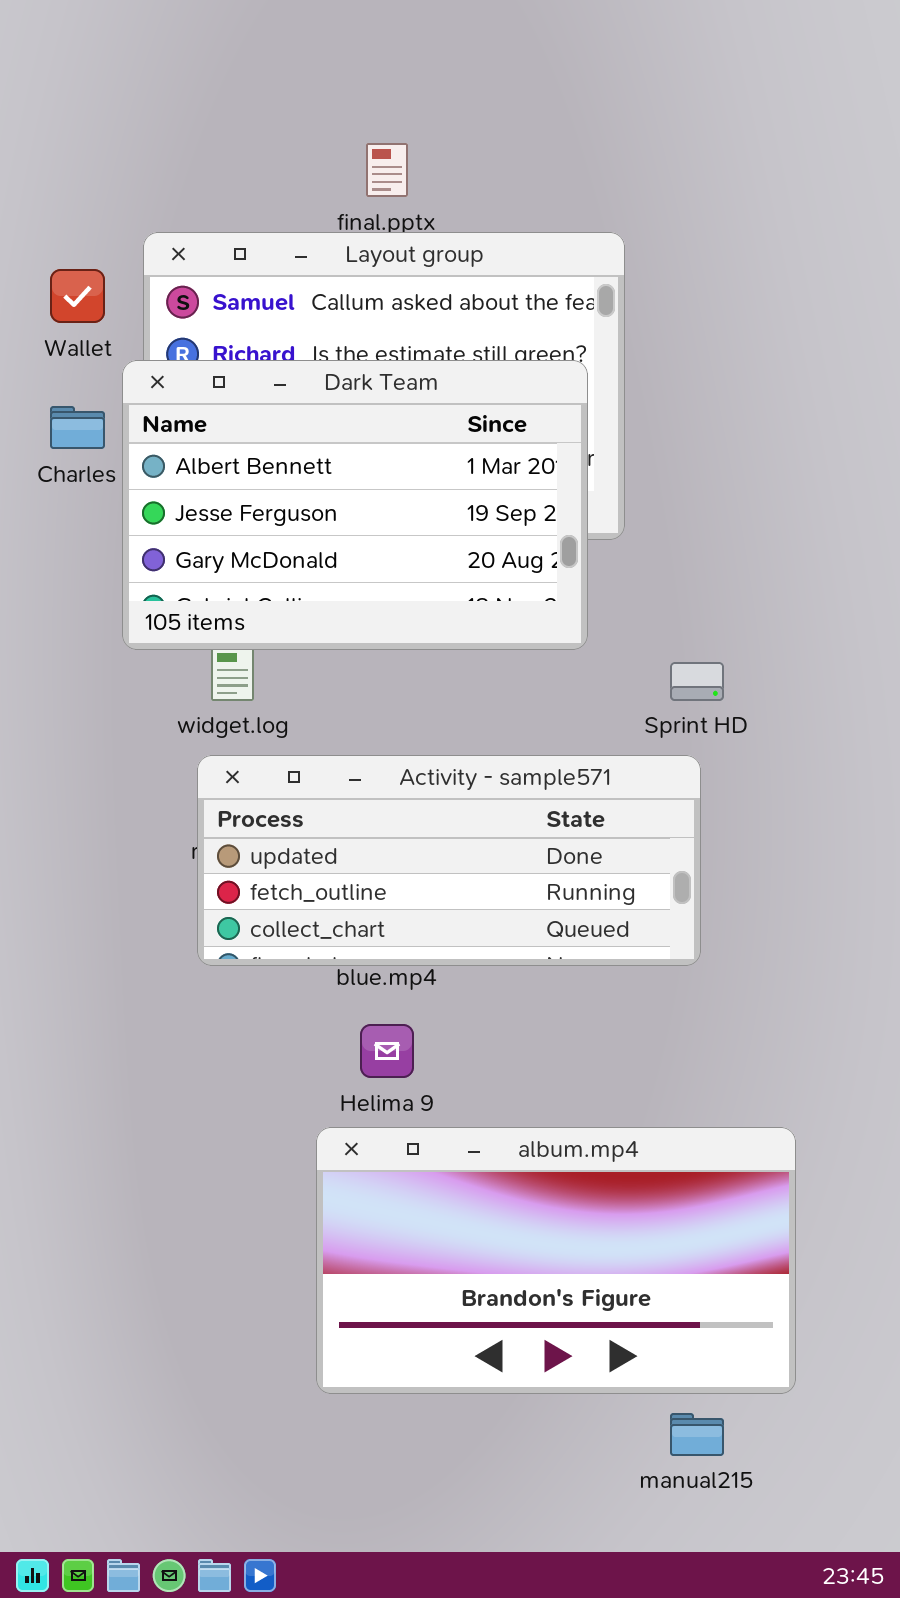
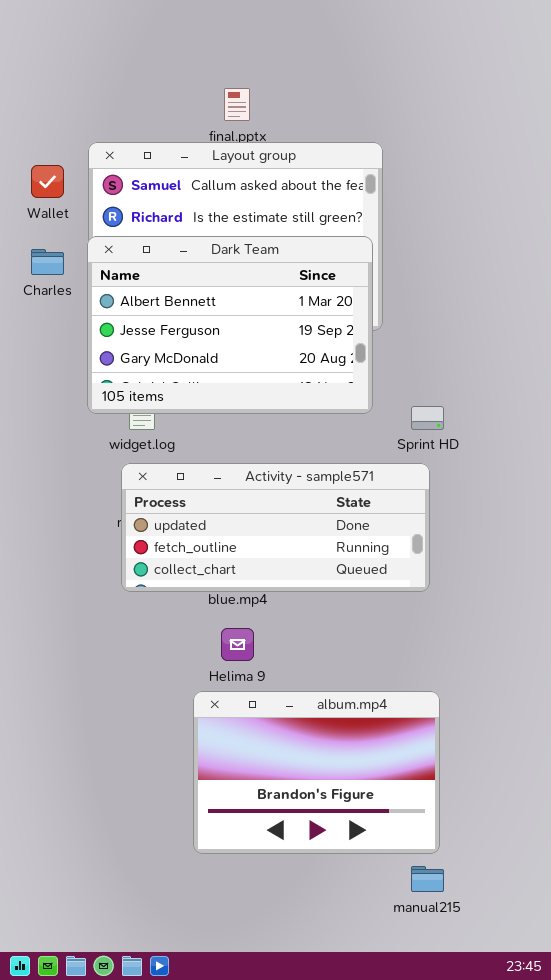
Dark Team: [122,360,588,650] -> [87,236,373,414], moved
album.mp4: [316,1127,796,1394] -> [193,691,440,854], resized

